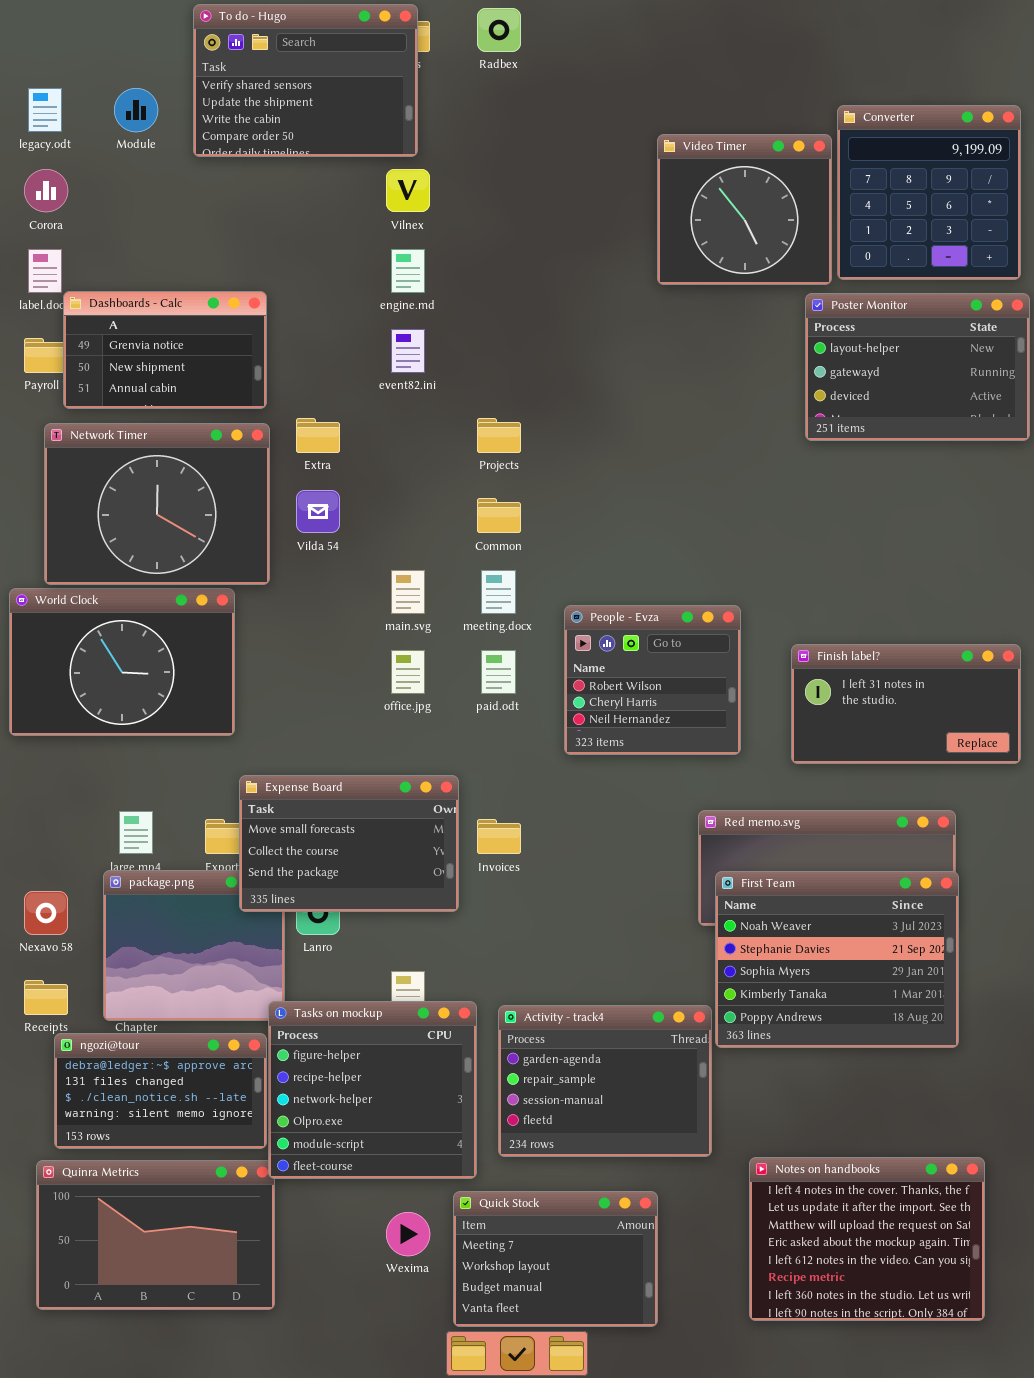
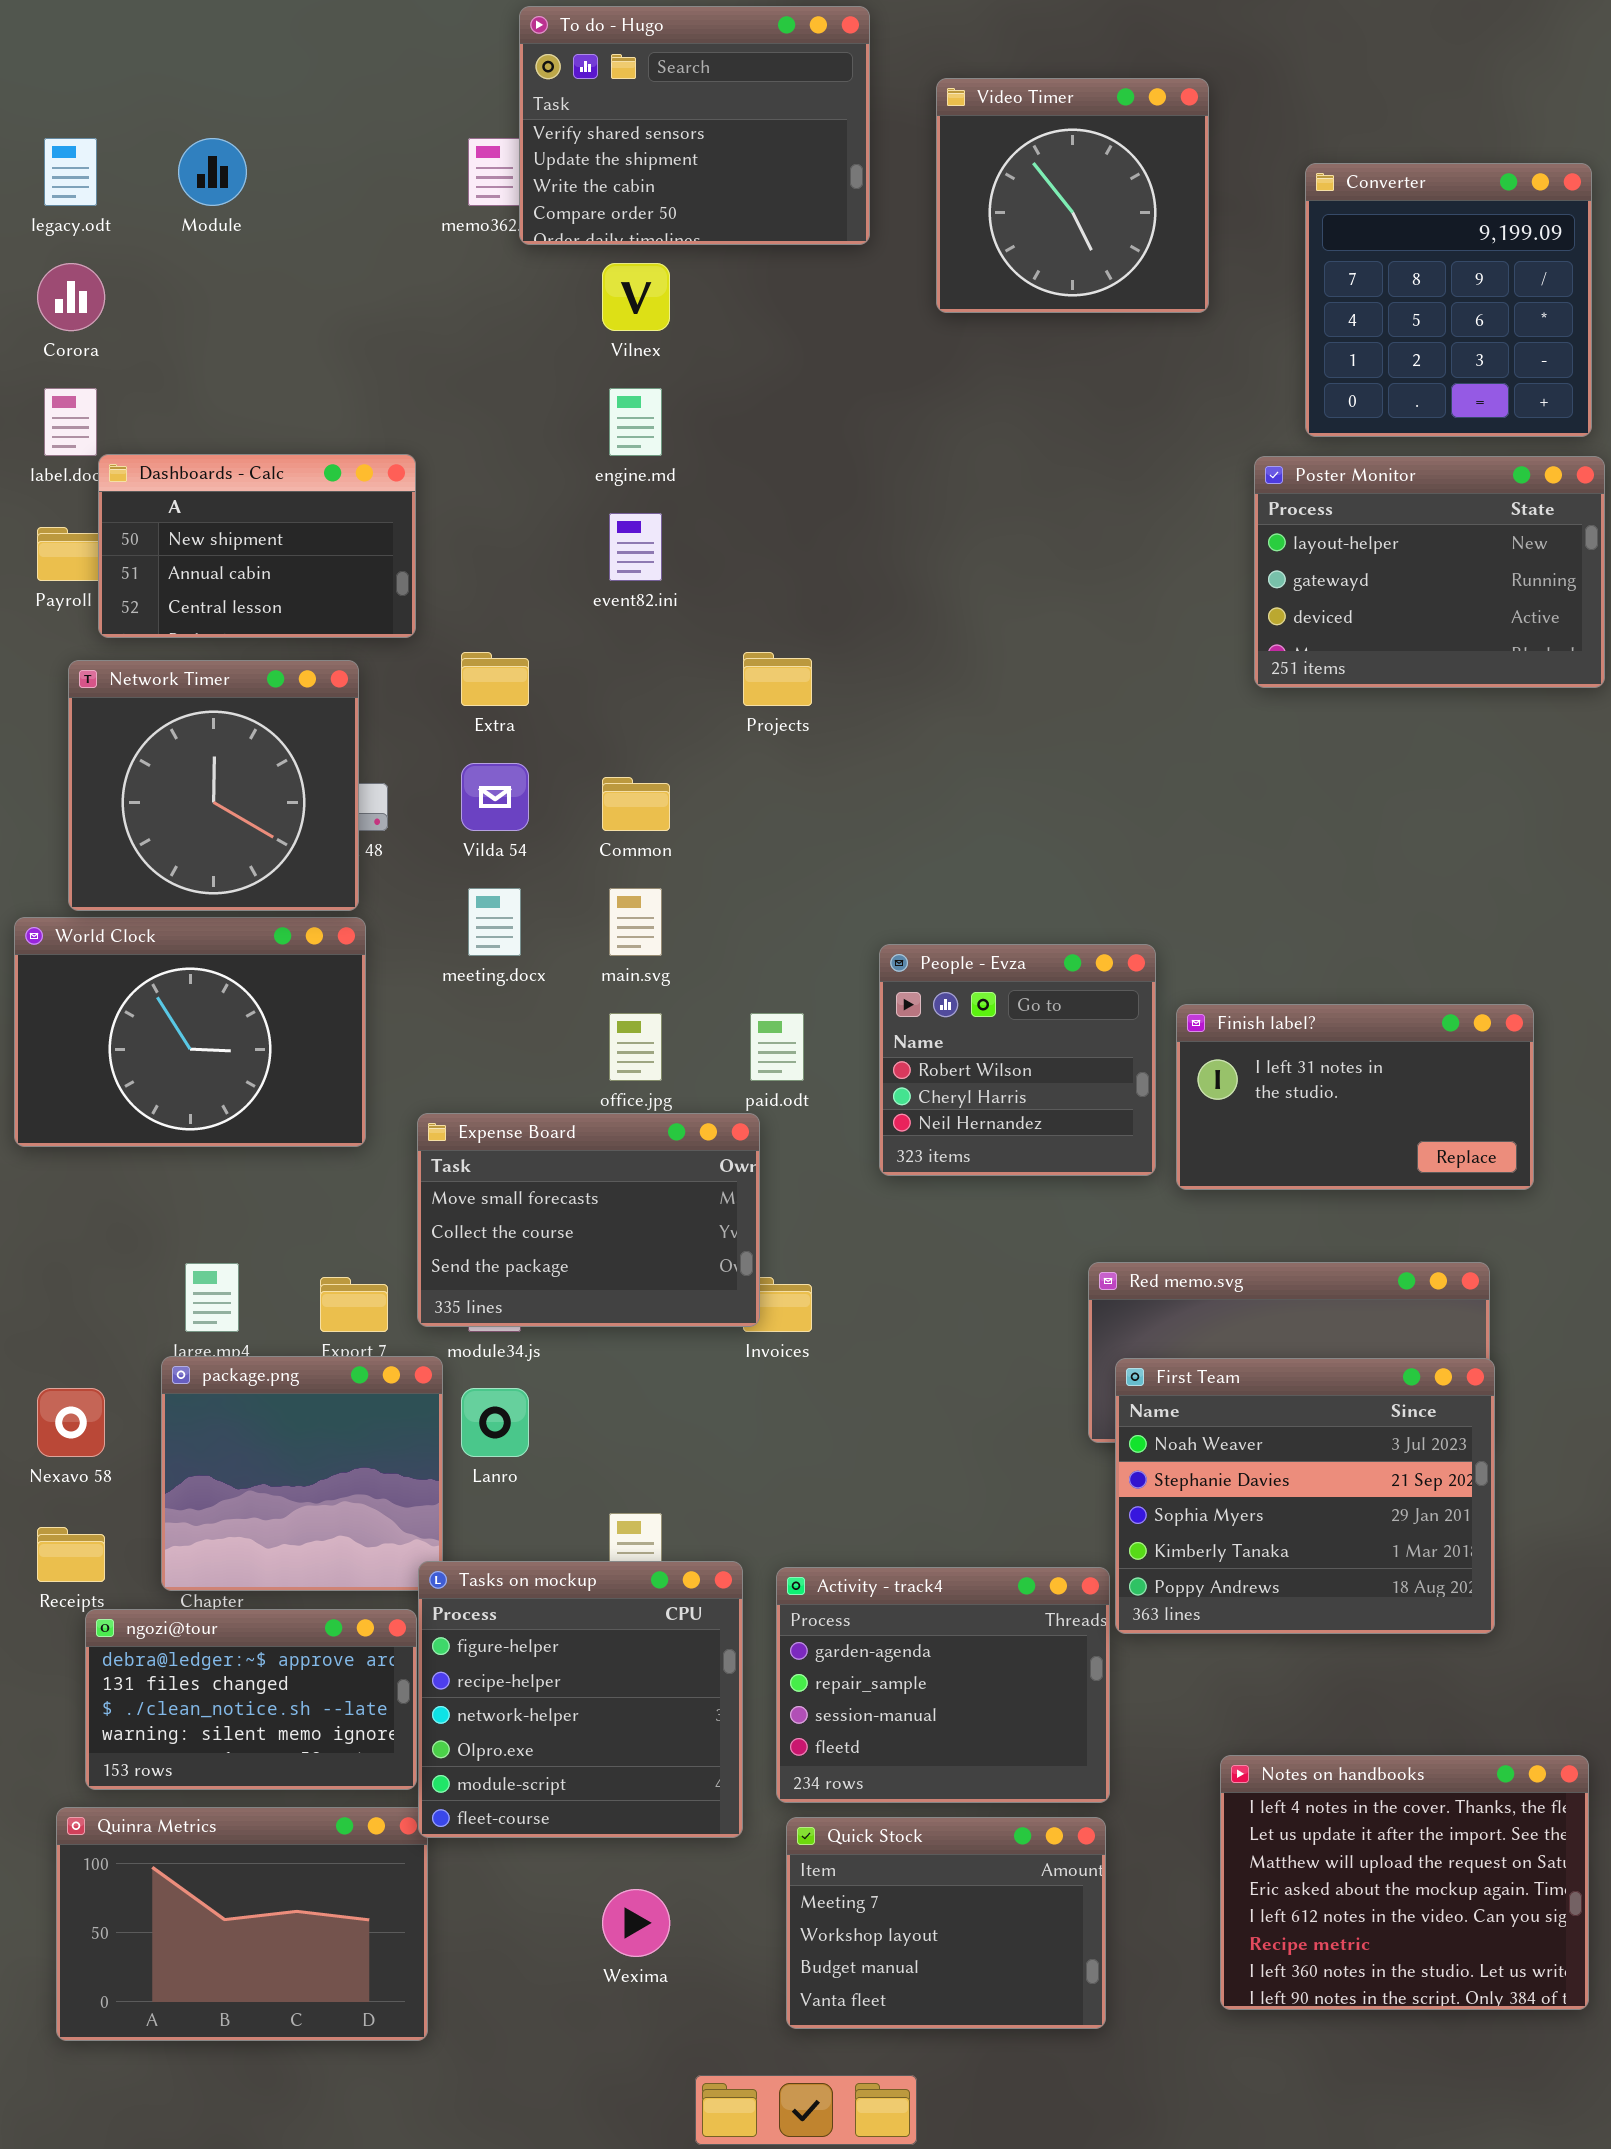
To do - Hugo: [193,4,418,157] -> [519,6,870,245], moved
Video Timer: [657,134,832,285] -> [936,78,1209,313], moved
Dashboards - Calc: [63,291,267,409] -> [98,454,416,638], scrolled down 1 row
Network Timer: [44,423,270,585] -> [68,660,359,911], resized
Common: [477,498,521,533] -> [602,777,670,831], moved
meeting.docx: [481,570,516,614] -> [468,888,521,956], moved
Finish label?: [791,644,1021,764] -> [1176,1004,1534,1190], moved
Expense Board: [239,775,459,912] -> [417,1113,760,1327], moved
Notes on handbooks: [749,1157,985,1321] -> [1220,1755,1589,2010], moved
Quick Stock: [453,1191,658,1327] -> [786,1817,1106,2029], moved

